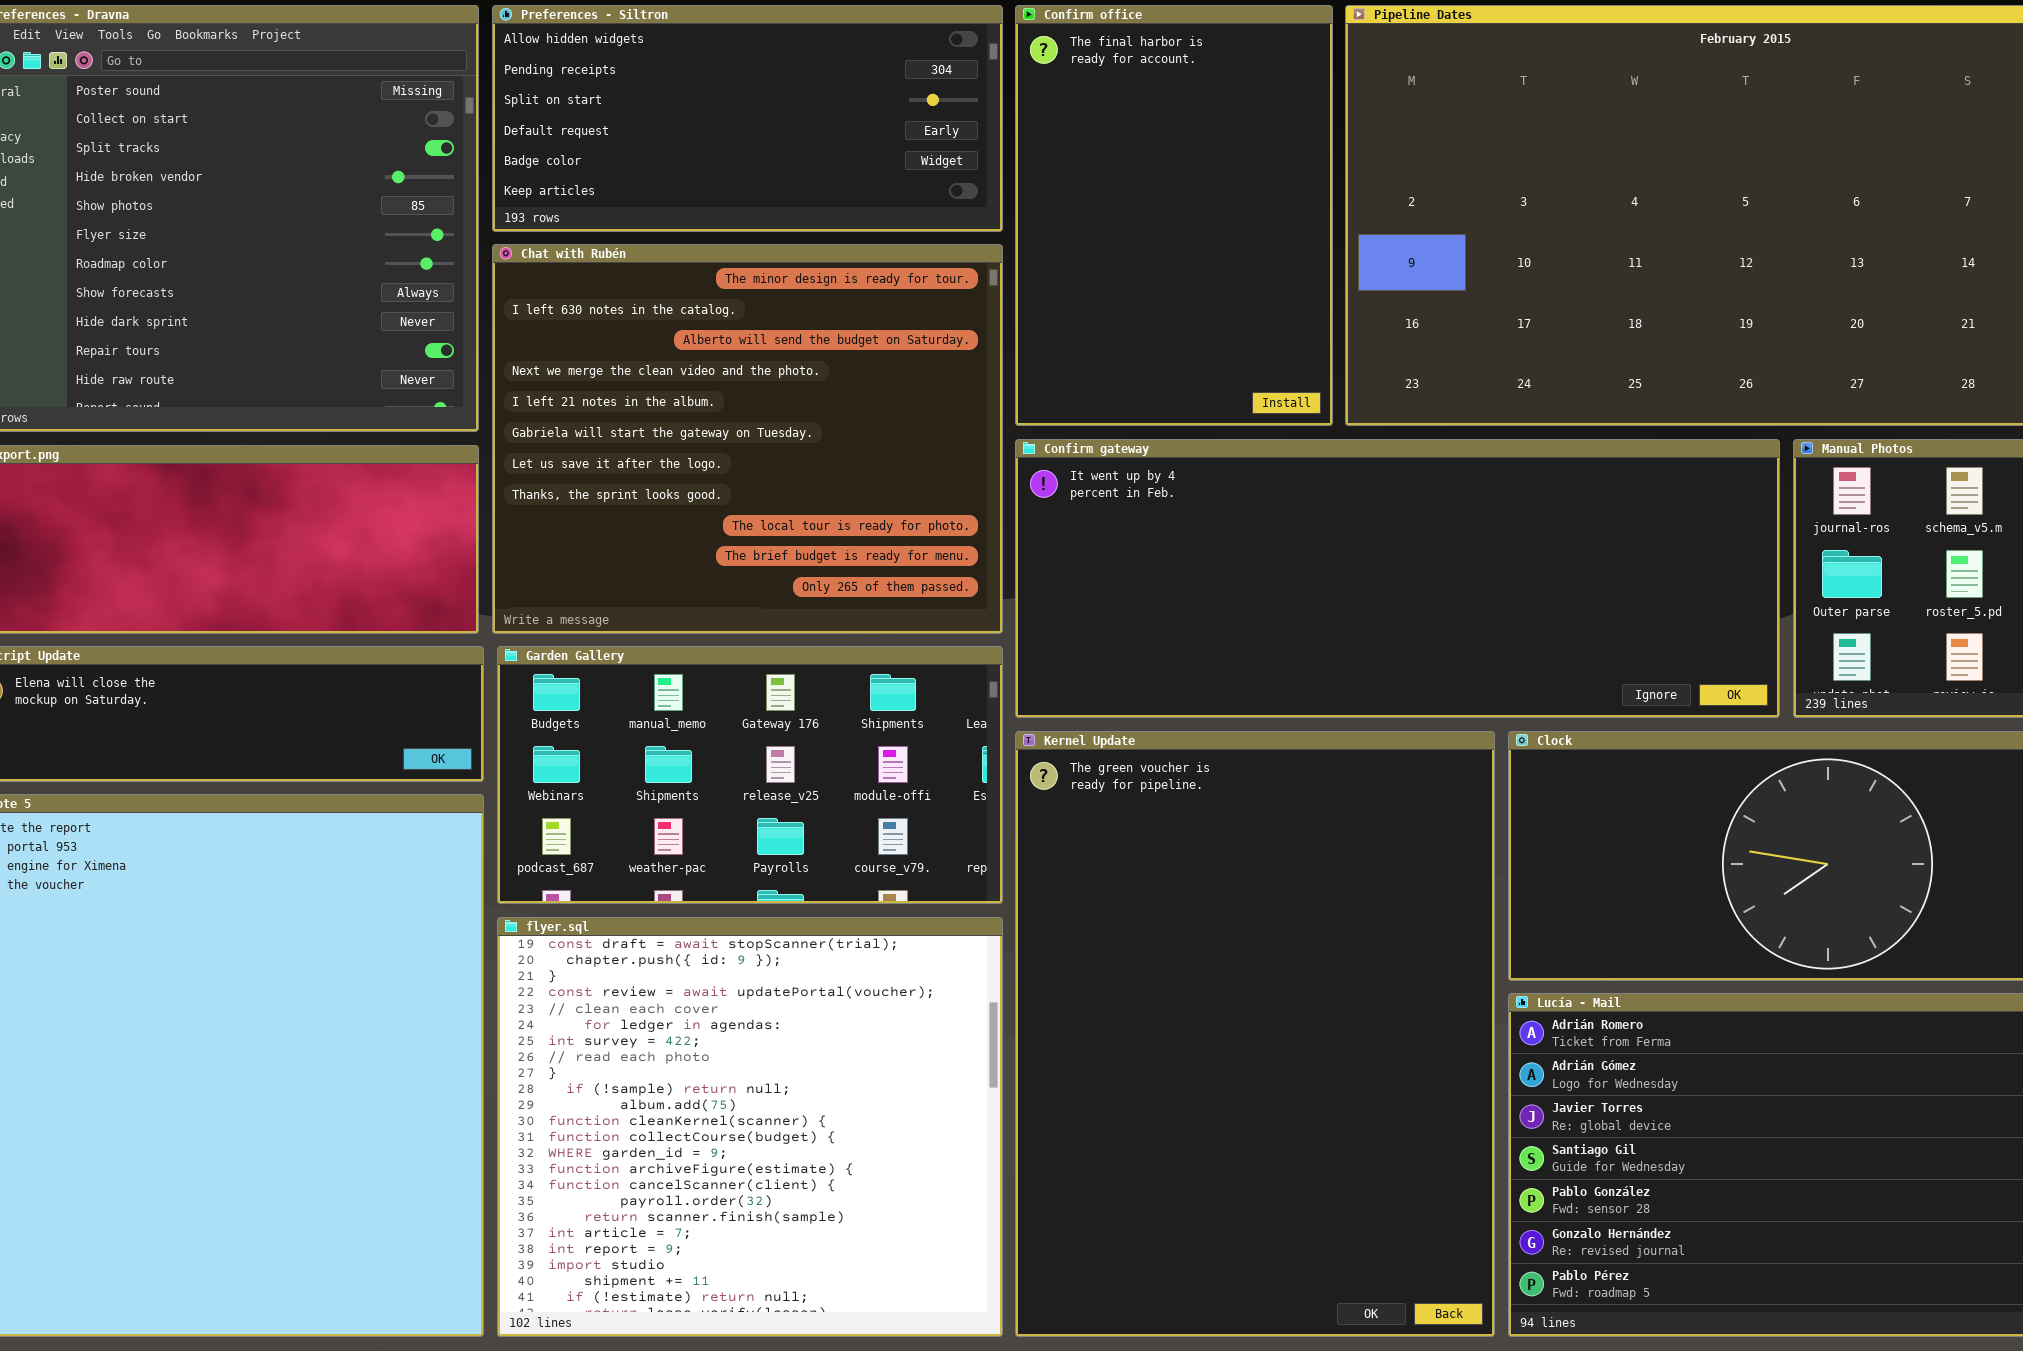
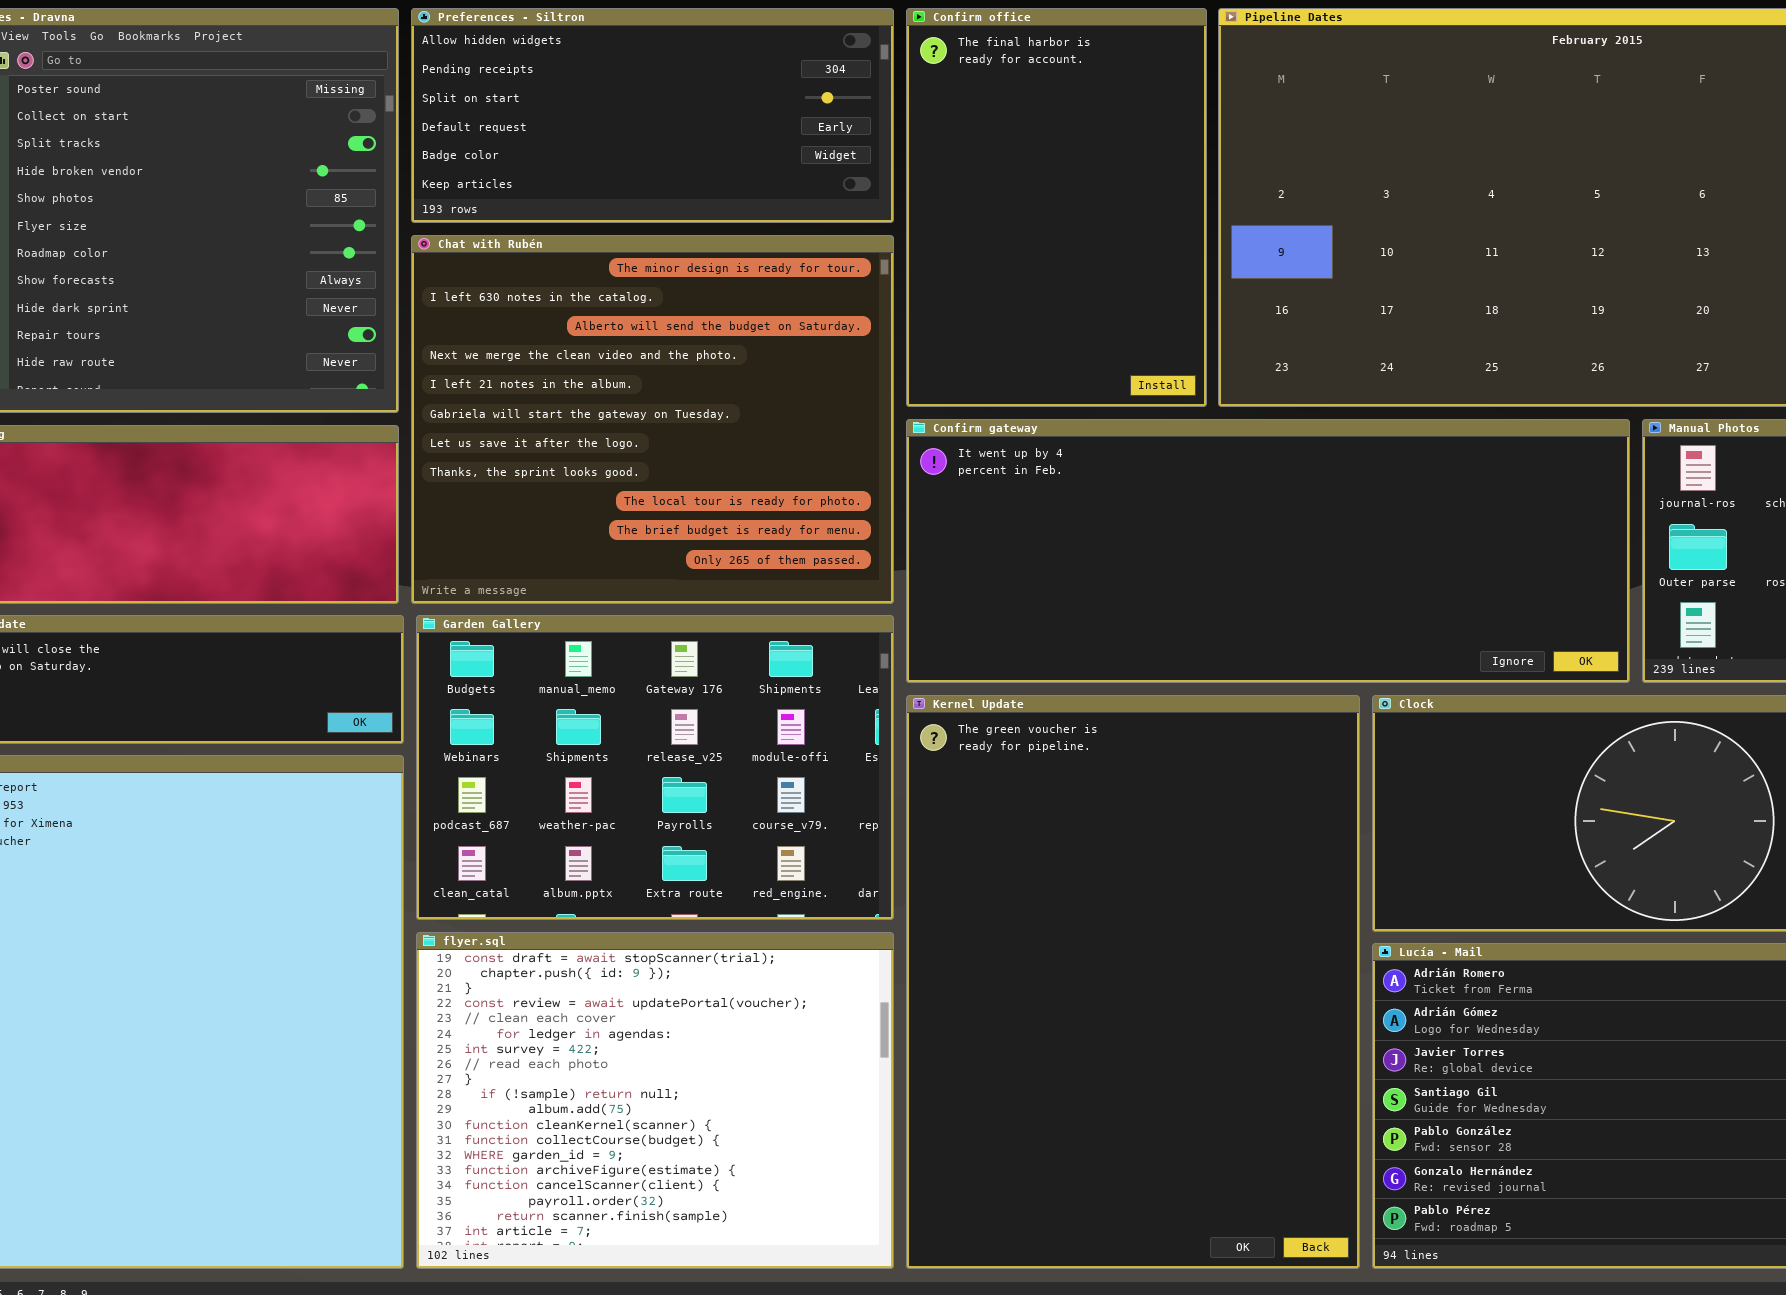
Garden Gallery: [497,646,1003,904] -> [416,615,894,920], resized
flyer.sql: [497,917,1003,1337] -> [416,932,894,1269], resized

